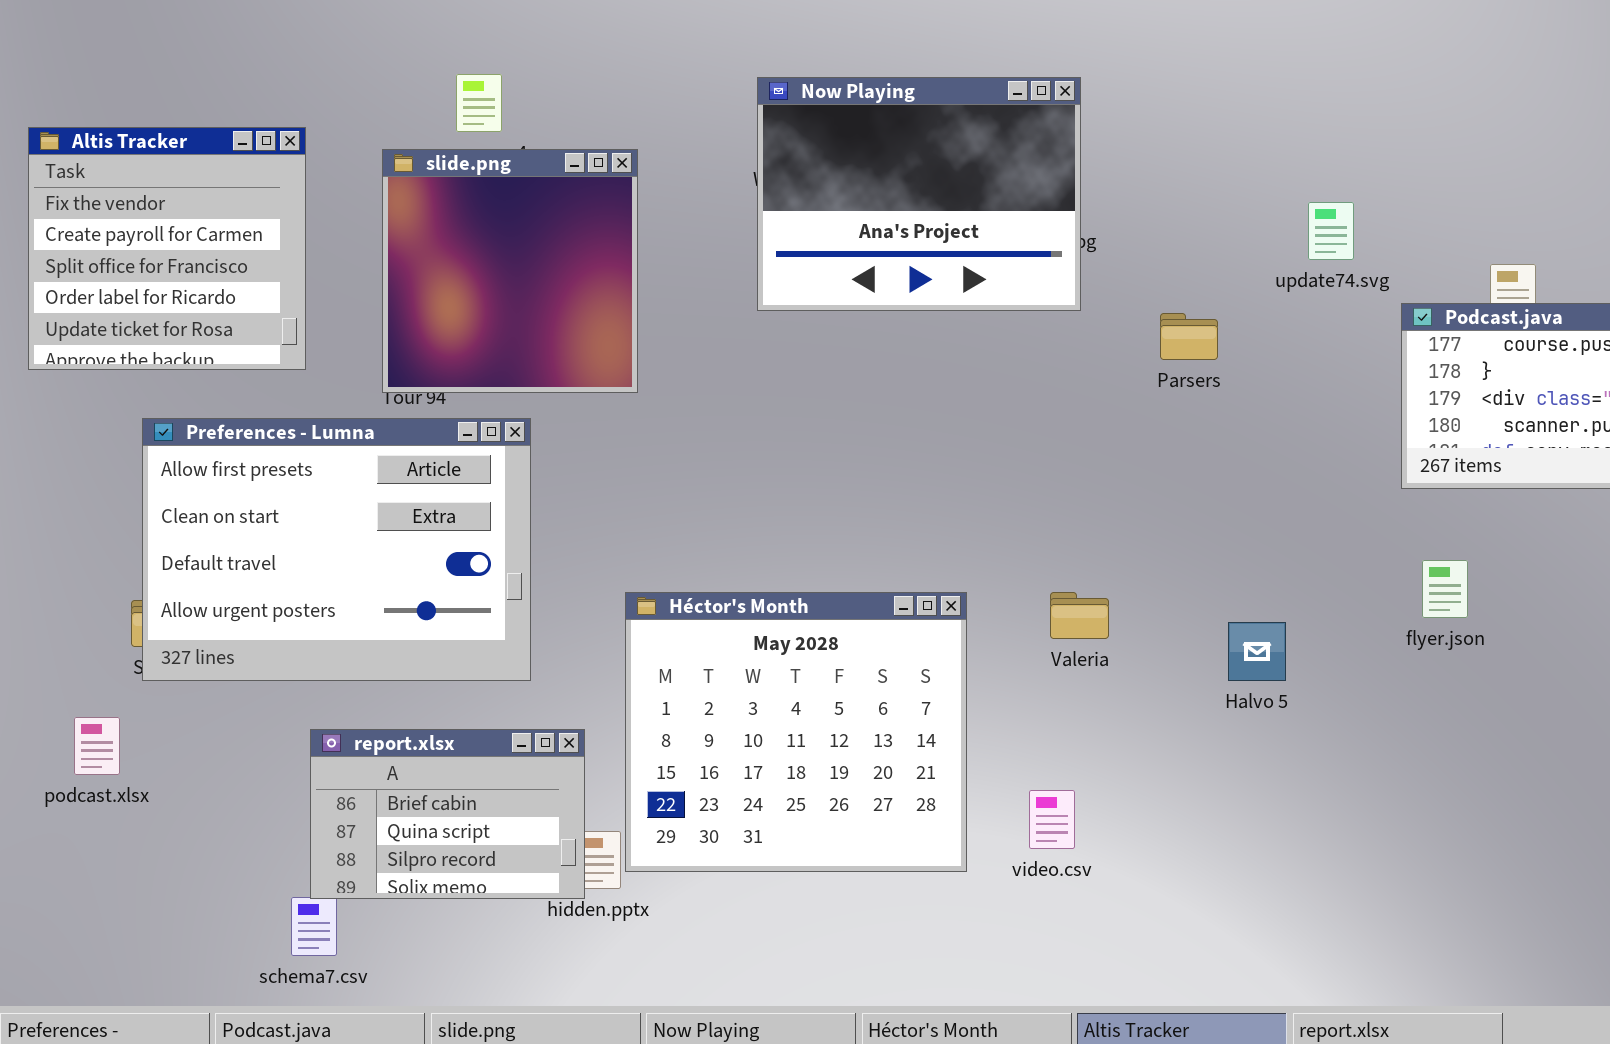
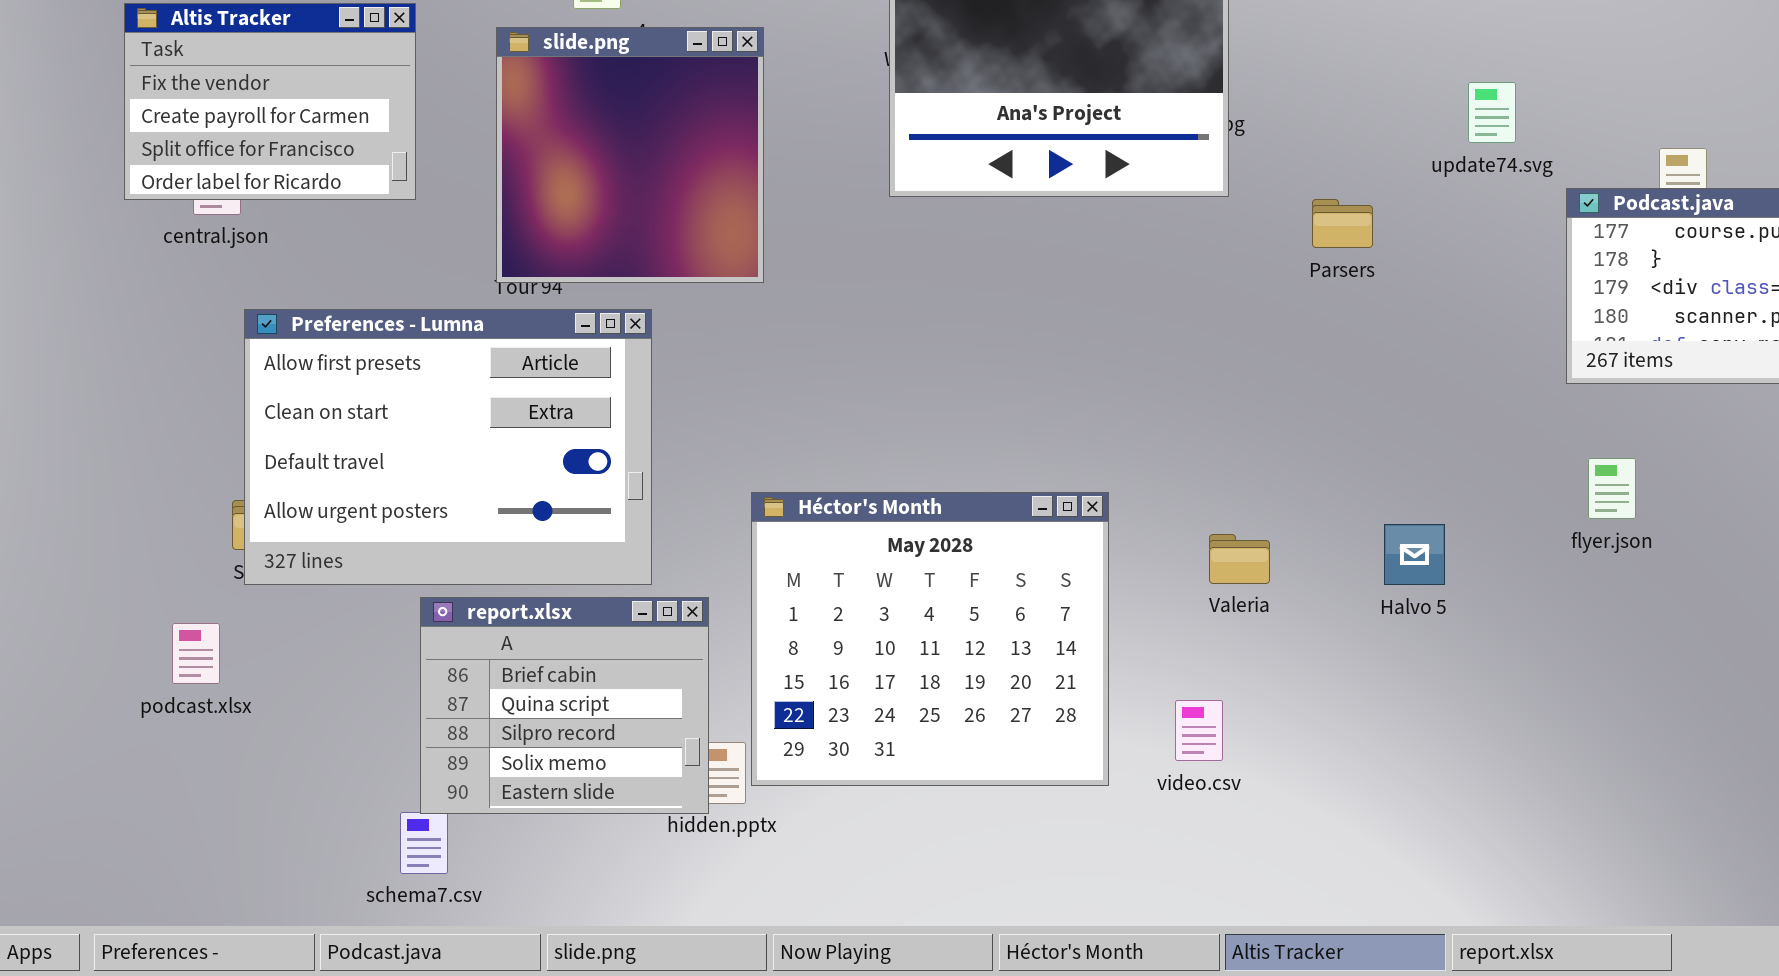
Altis Tracker: [28,127,306,370] -> [124,3,416,200], resized
Valeria: [1050,592,1109,639] -> [1209,534,1270,584], moved
report.xlsx: [310,729,585,899] -> [420,597,709,814], resized

